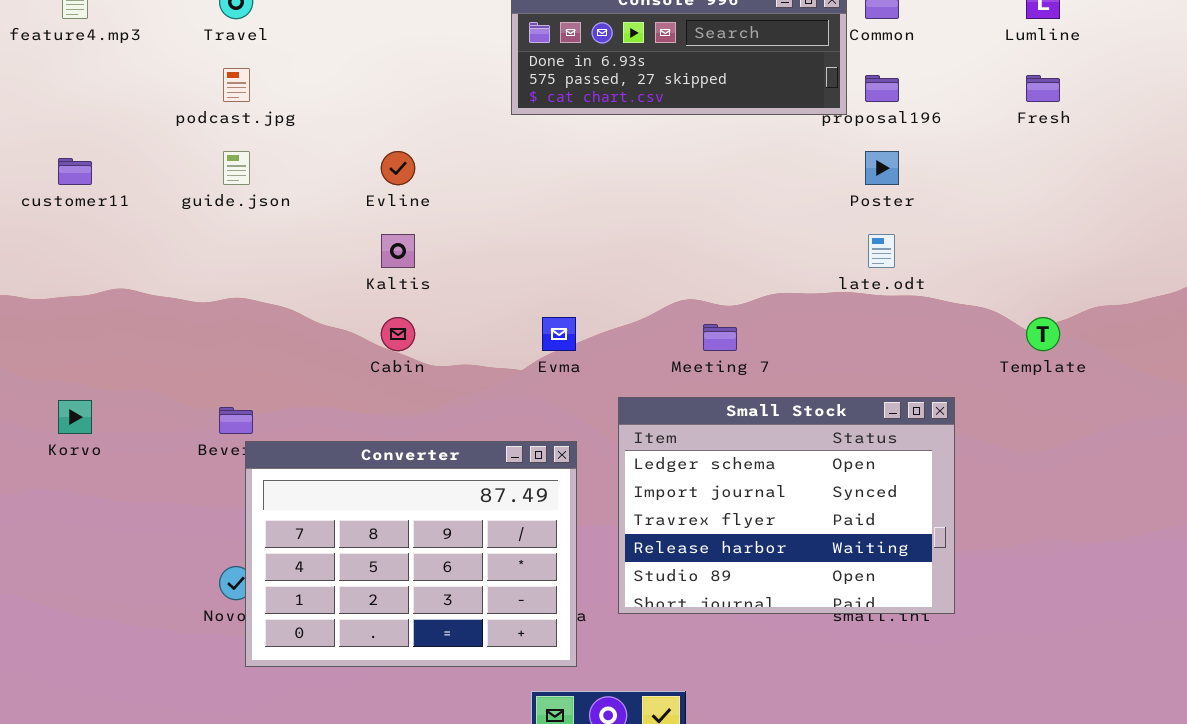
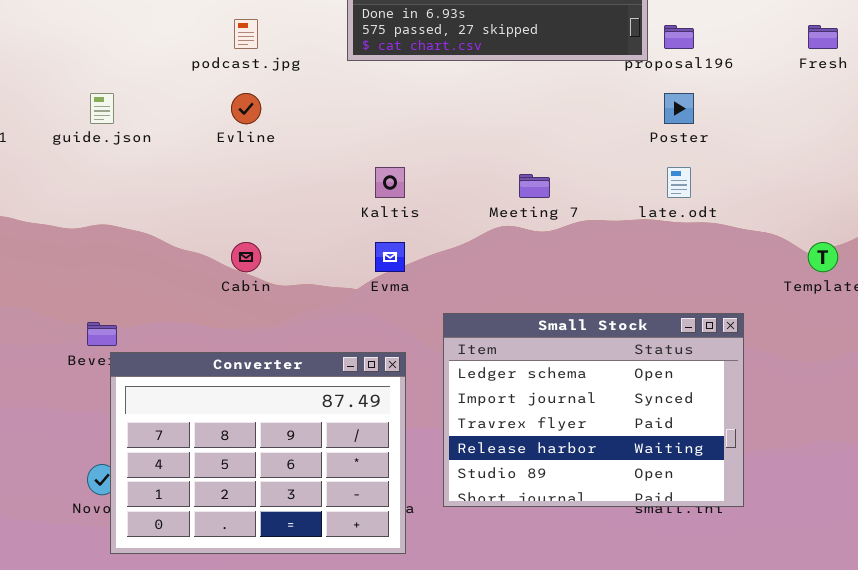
podcast.jpg: [223,68,250,102] -> [234,19,258,49], moved
Kaltis: [381,234,415,268] -> [375,167,405,198], moved
Meeting 7: [703,324,737,351] -> [519,174,550,198], moved

